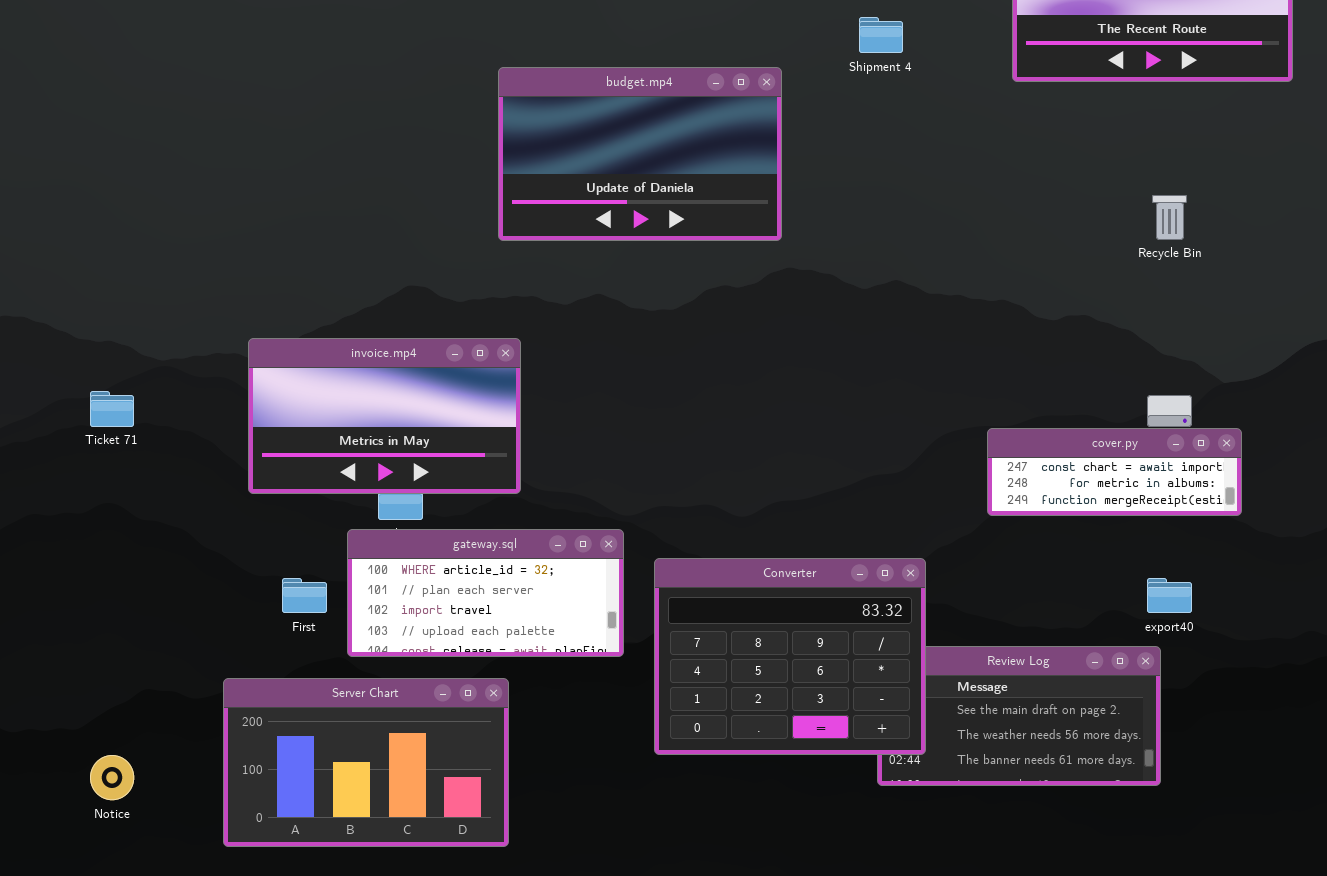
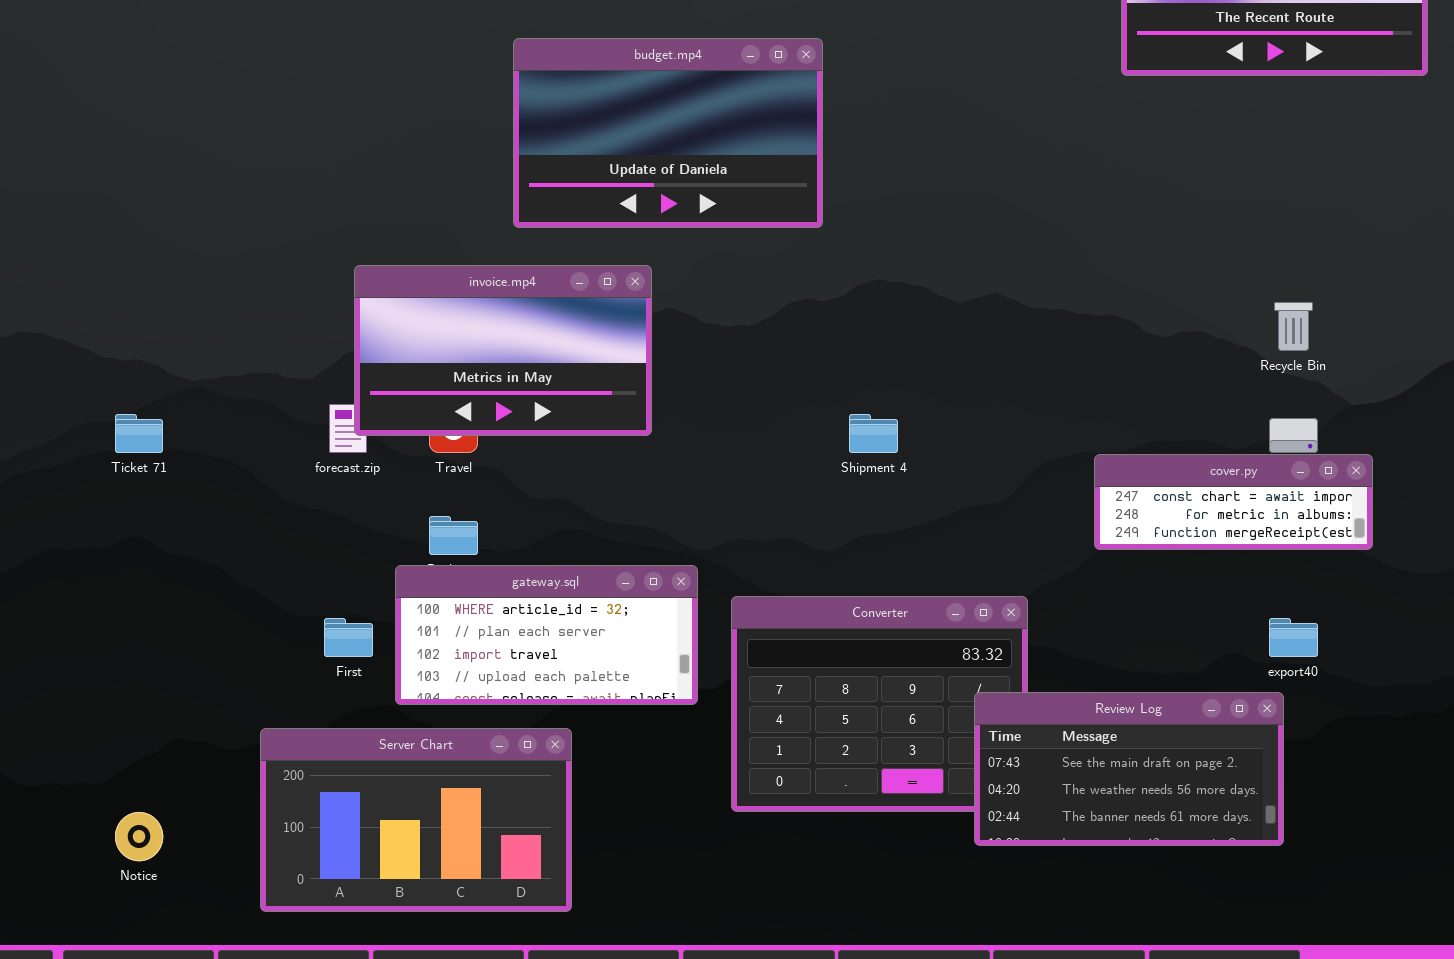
Shipment 4: [859,17,903,53] -> [849,414,898,453], moved
budget.mp4: [498,67,782,241] -> [513,38,823,228], moved
Recycle Bin: [1152,195,1187,240] -> [1274,302,1313,351], moved
invoice.mp4: [248,338,521,494] -> [354,265,652,436], moved
Review Log: [877,646,1161,786] -> [974,692,1284,846], raised

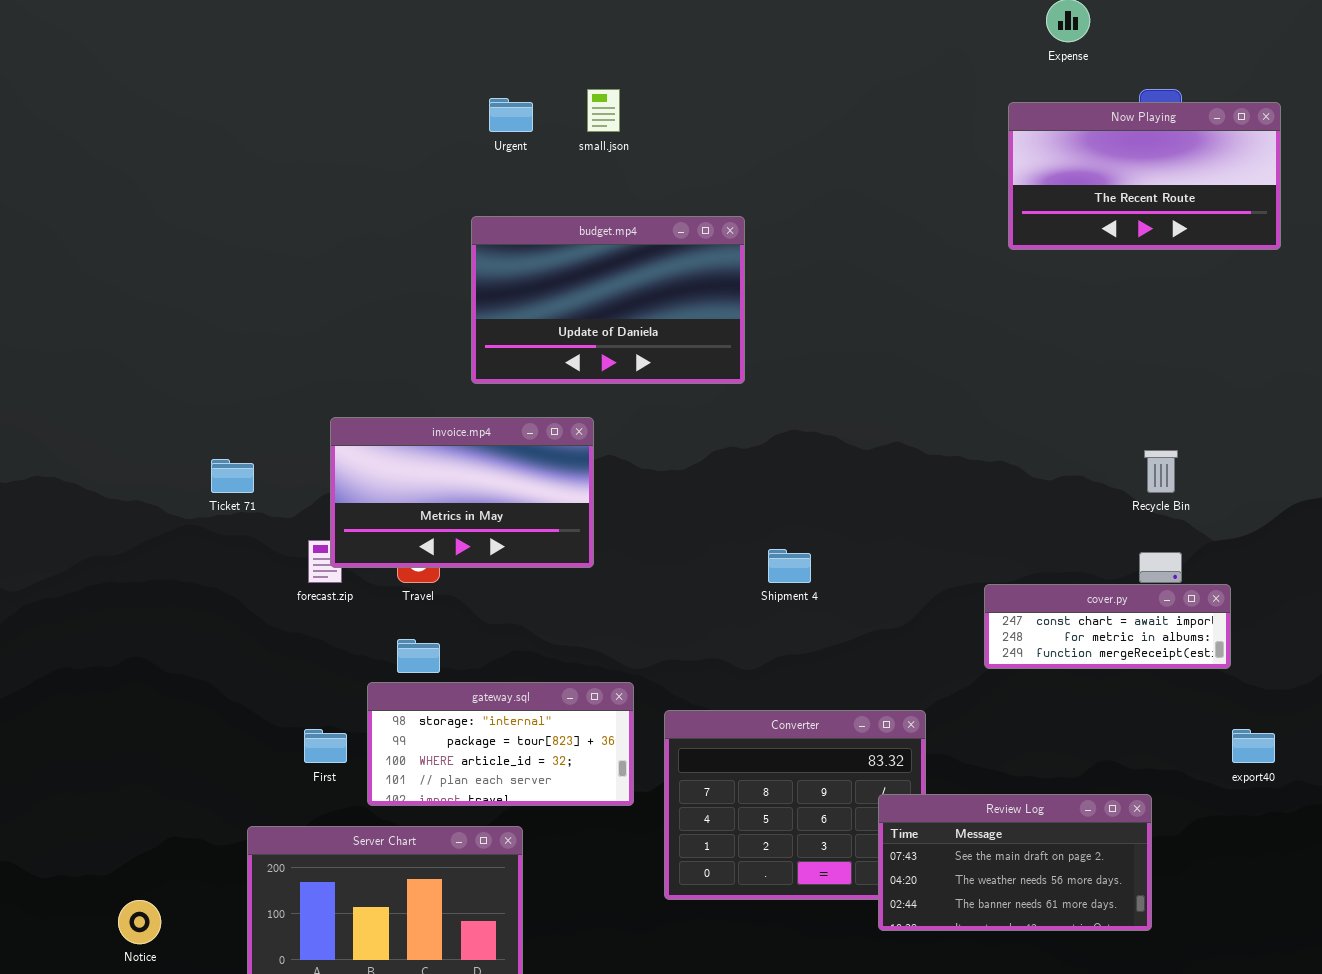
Ticket 71: [115,414,163,453] -> [211,459,254,493], moved
gateway.sql: [395,565,698,705] -> [367,682,634,806], scrolled up 2 rows
export40: [1269,618,1318,657] -> [1232,729,1275,763], moved

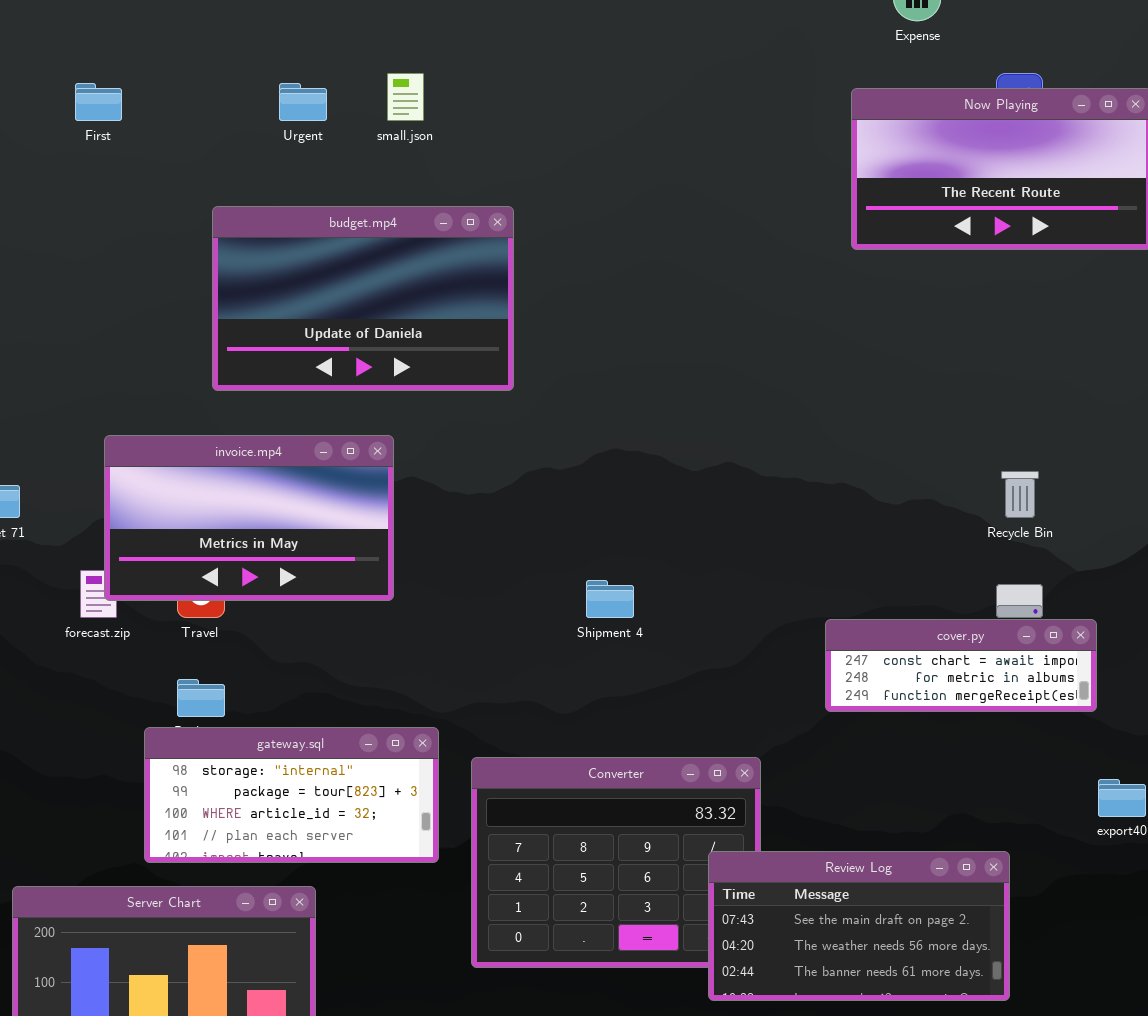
budget.mp4: [471,216,745,384] -> [212,206,514,391], moved
First: [304,729,347,763] -> [75,83,122,121], moved

